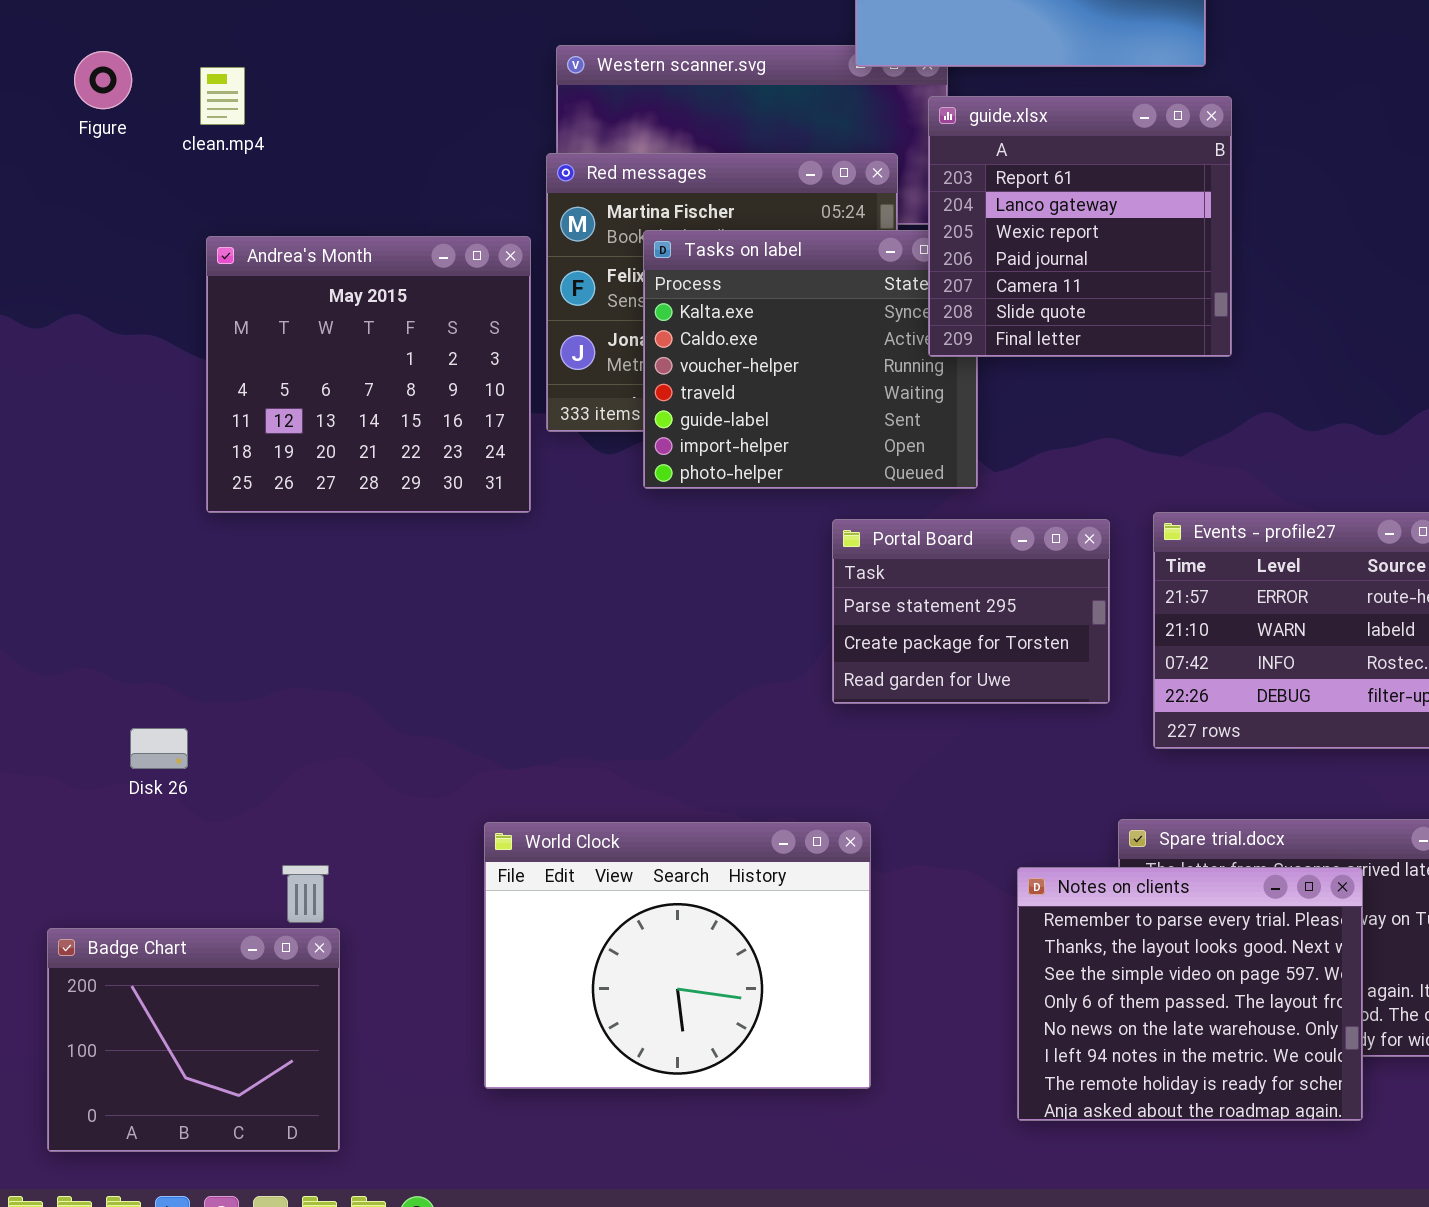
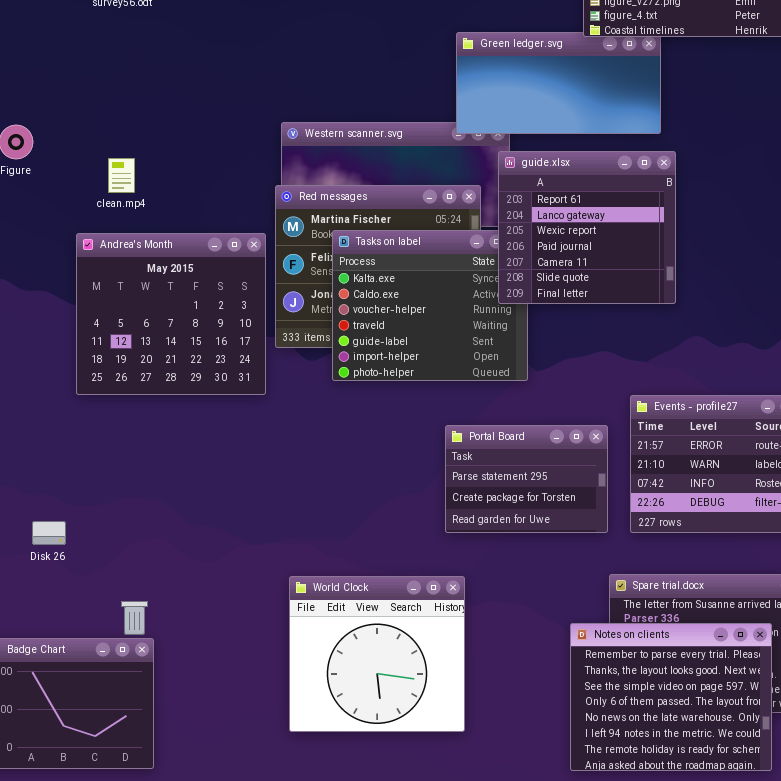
clean.mp4: [200,67,245,125] -> [108,158,135,193], moved
Portal Board: [832,519,1110,704] -> [445,425,608,533], moved
World Clock: [484,822,871,1089] -> [289,576,465,732], resized
Notes on clients: [1017,867,1363,1121] -> [570,623,772,771], moved

